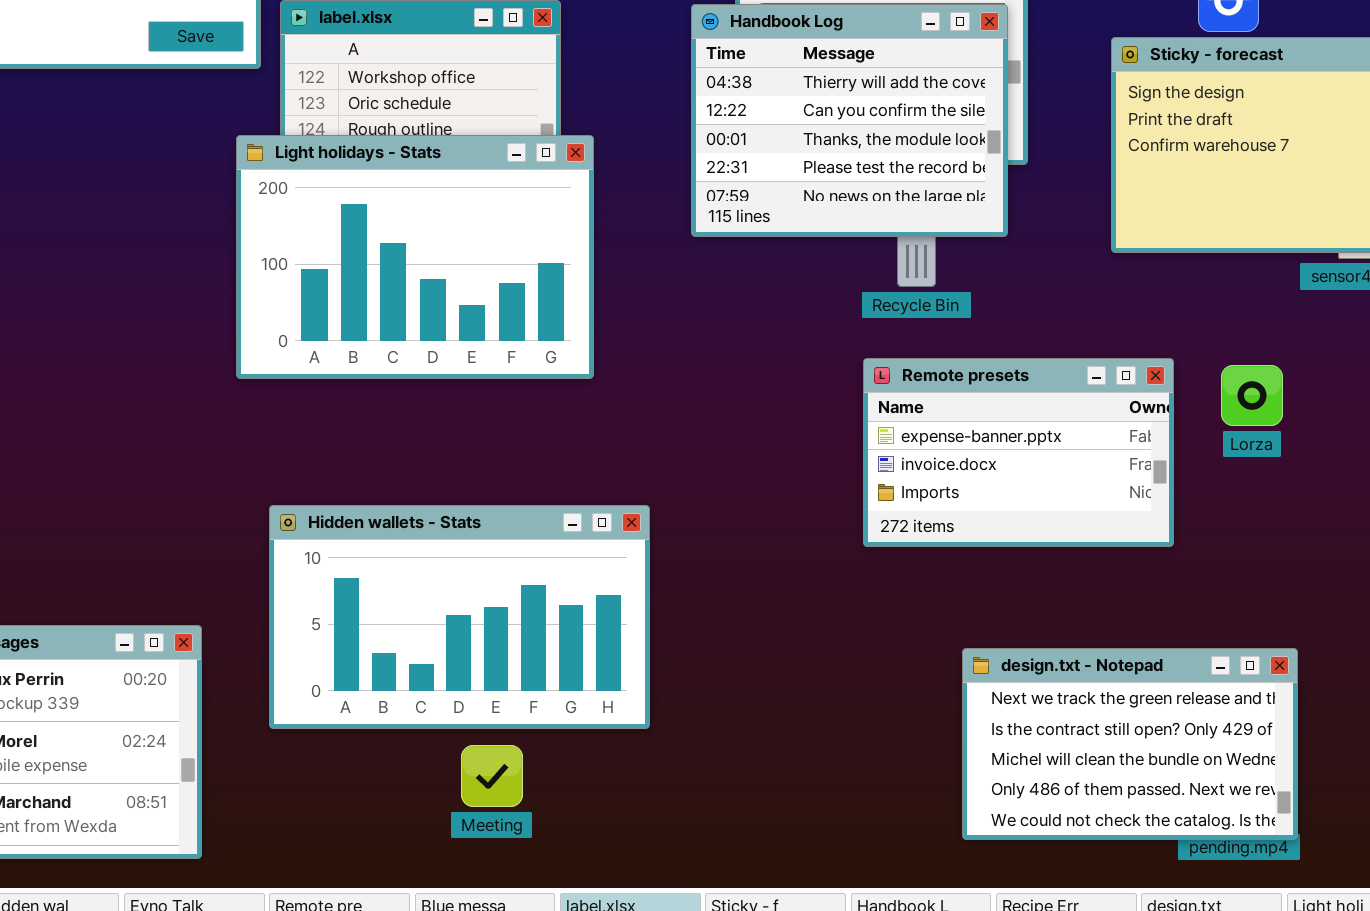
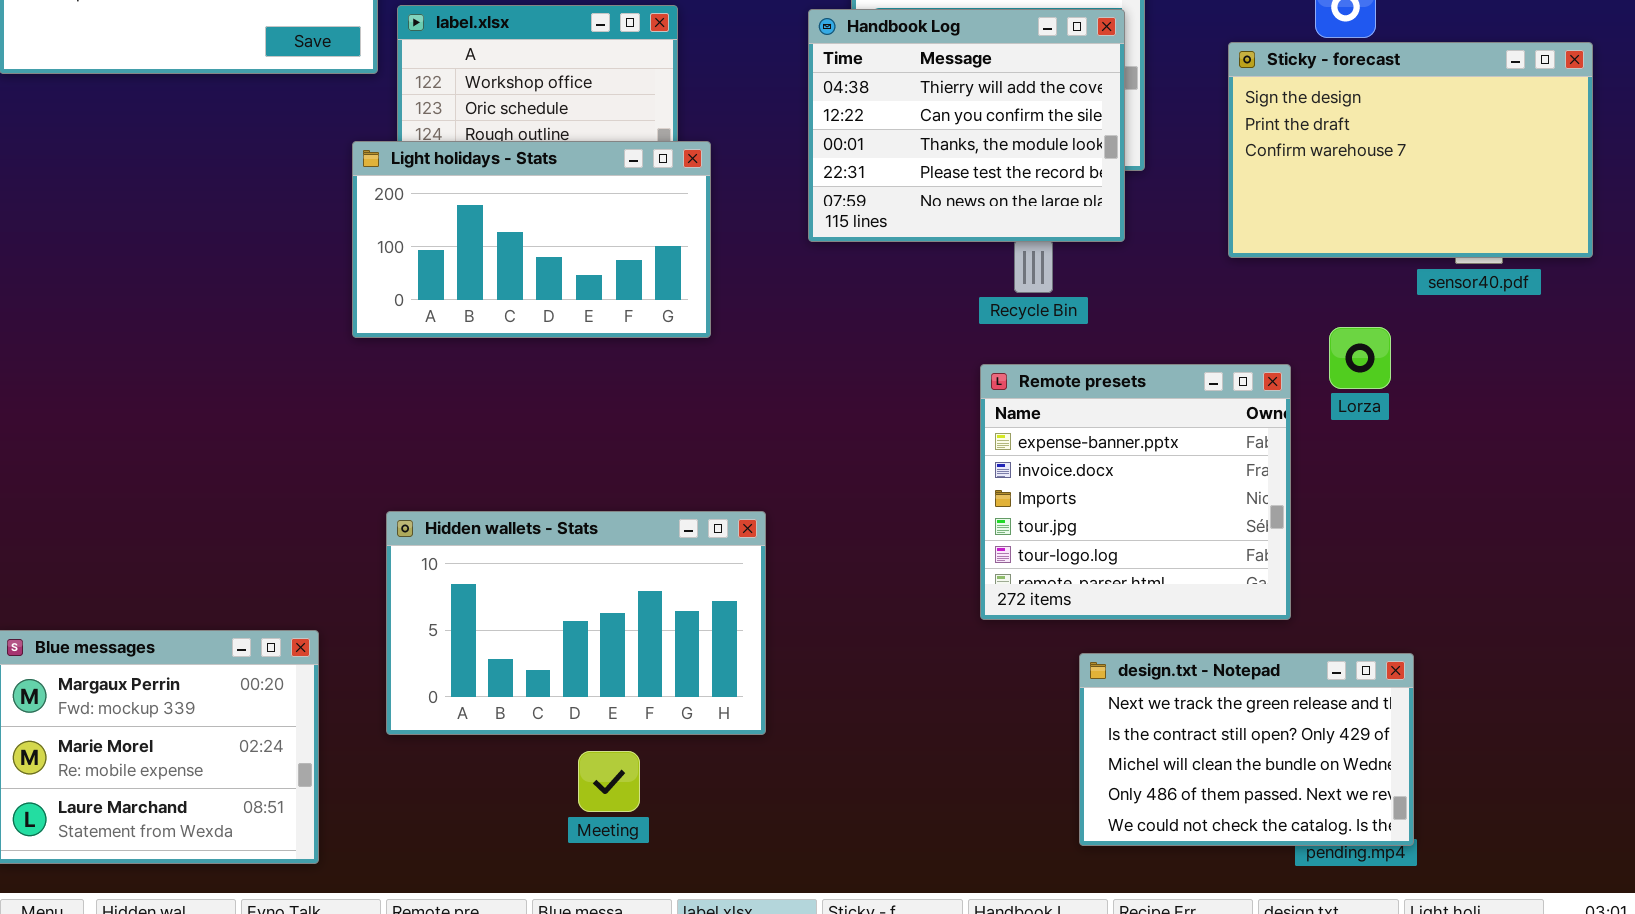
Light holidays - Stats: [236,135,594,379] -> [352,141,711,338], resized
Remote presets: [863,358,1174,547] -> [980,364,1291,620], resized
Lorza: [1221,365,1283,426] -> [1329,327,1391,389], moved

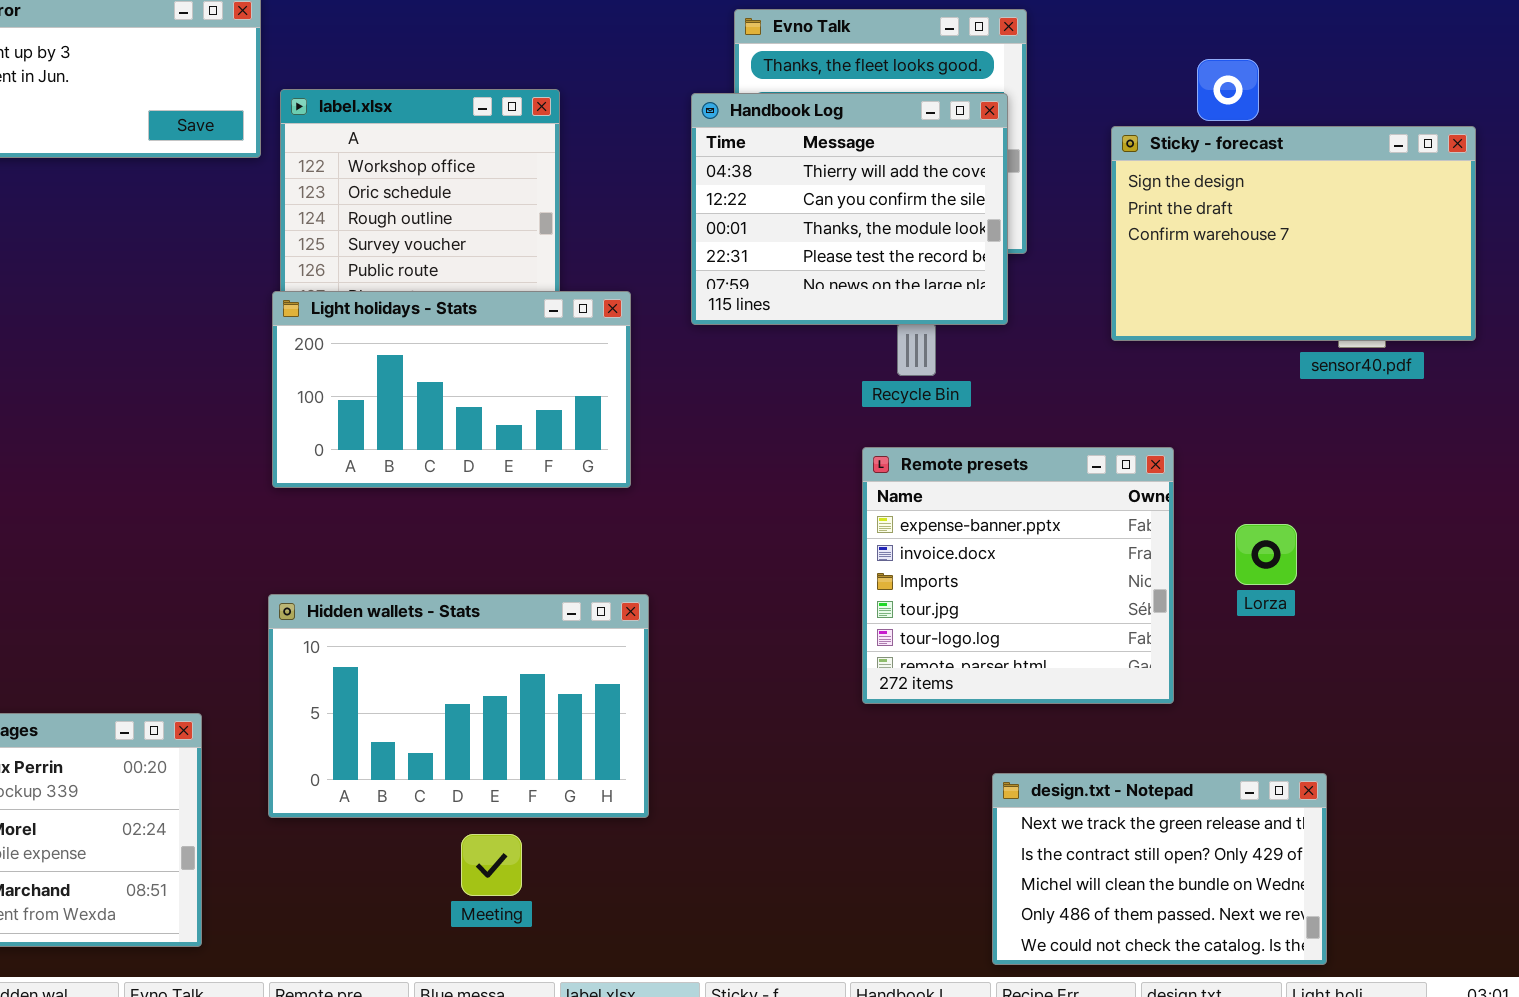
Light holidays - Stats: [352,141,711,338] -> [272,291,631,488], moved
Lorza: [1329,327,1391,389] -> [1235,524,1297,585], moved
design.txt - Notepad: [1079,653,1414,846] -> [992,773,1327,965], moved

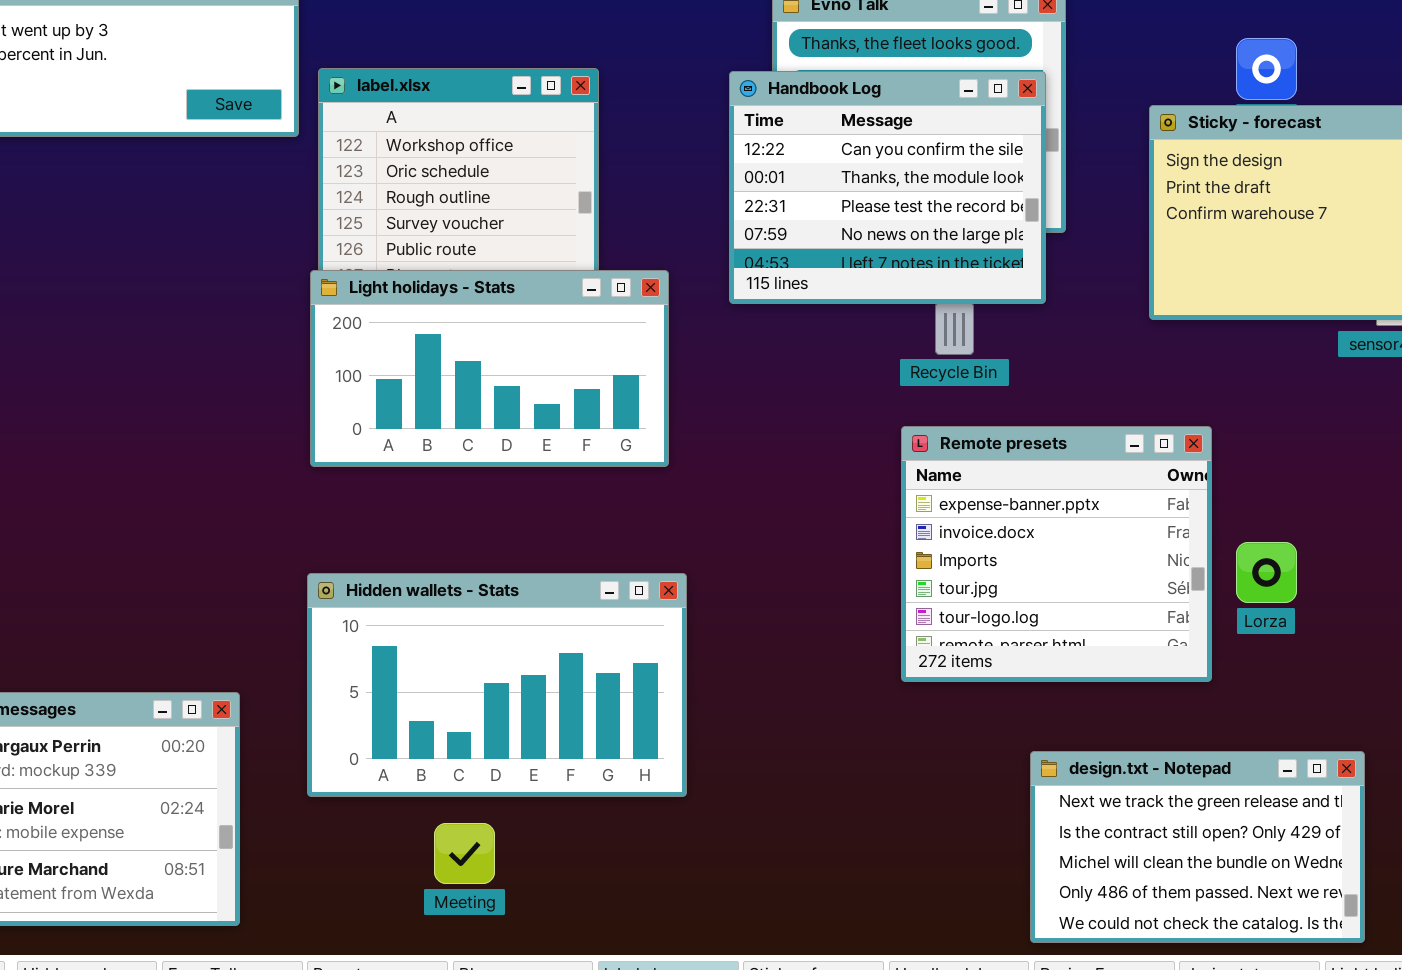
Handbook Log: [691,93,1008,325] -> [729,71,1046,304], scrolled down 1 row
Lorza: [1235,524,1297,585] -> [1236,542,1297,603], moved
Meeting: [461,834,522,896] -> [434,823,495,884], moved

